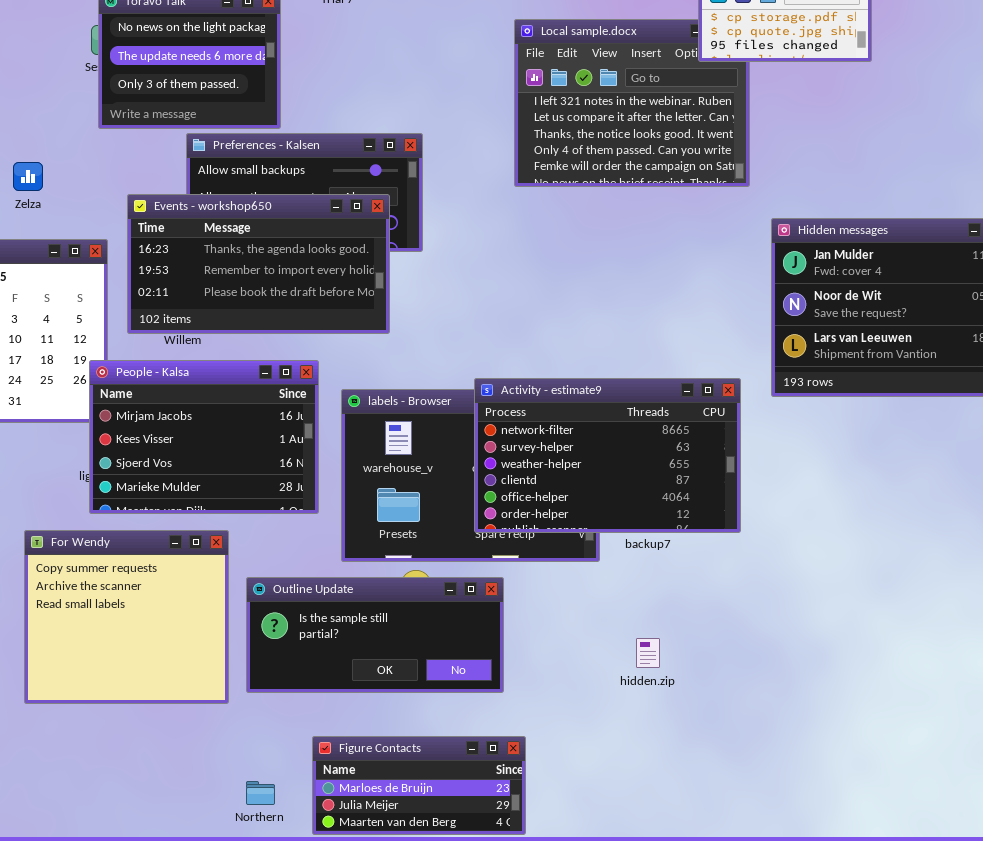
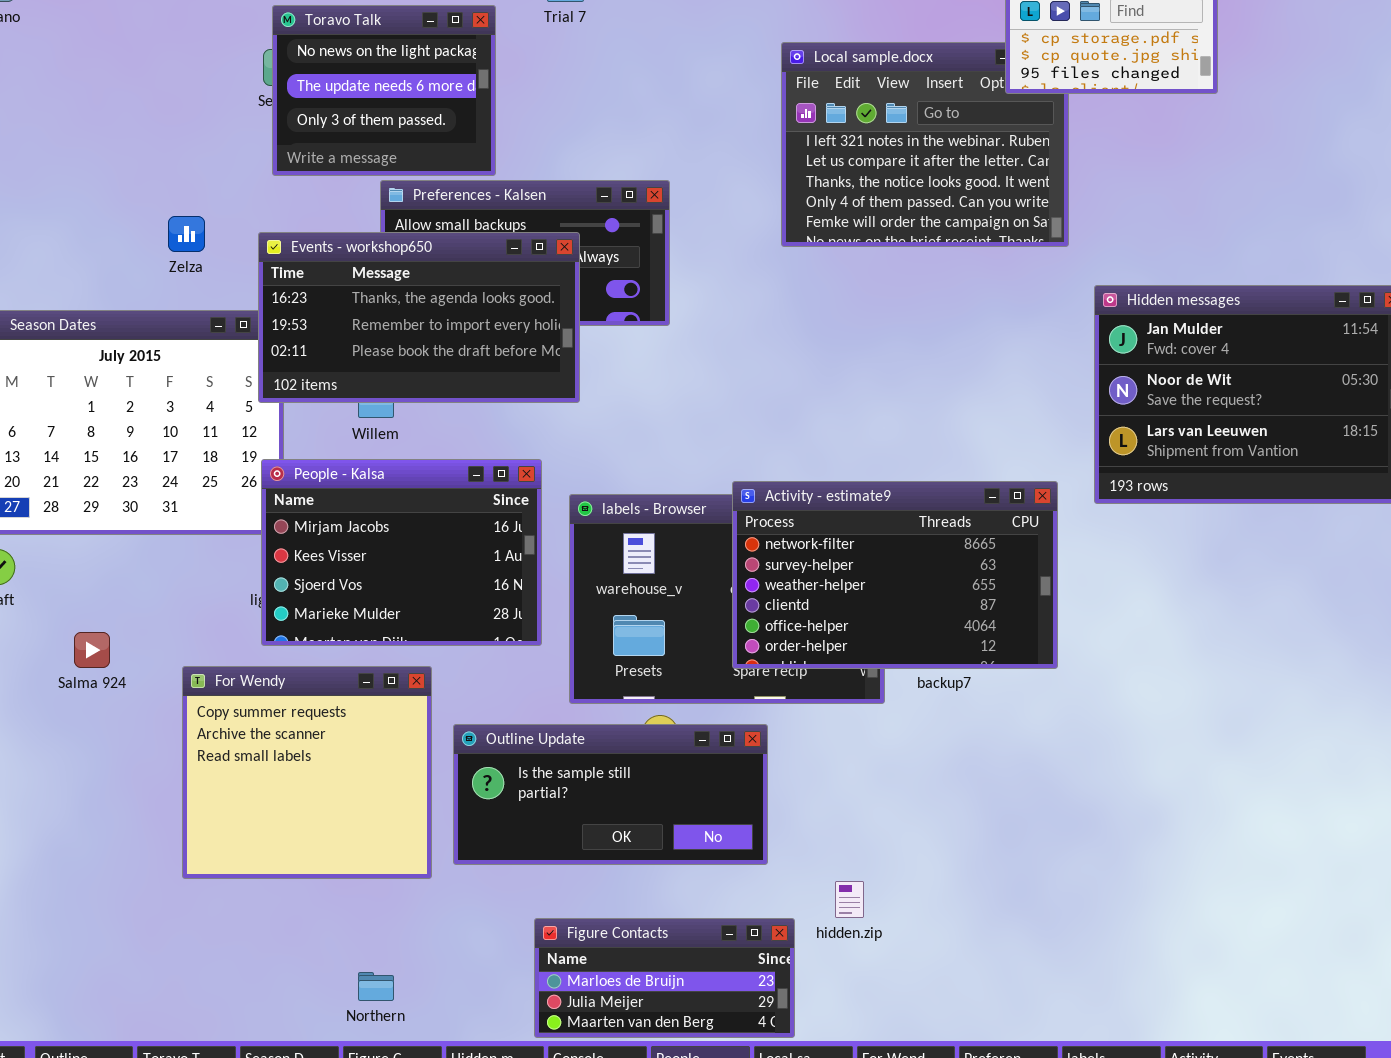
Events - workshop650: [127,194,390,334] -> [258,232,580,403], moved
hidden.zip: [636,638,660,668] -> [835,881,864,918], moved
Northern: [246,781,275,805] -> [358,972,394,1001], moved

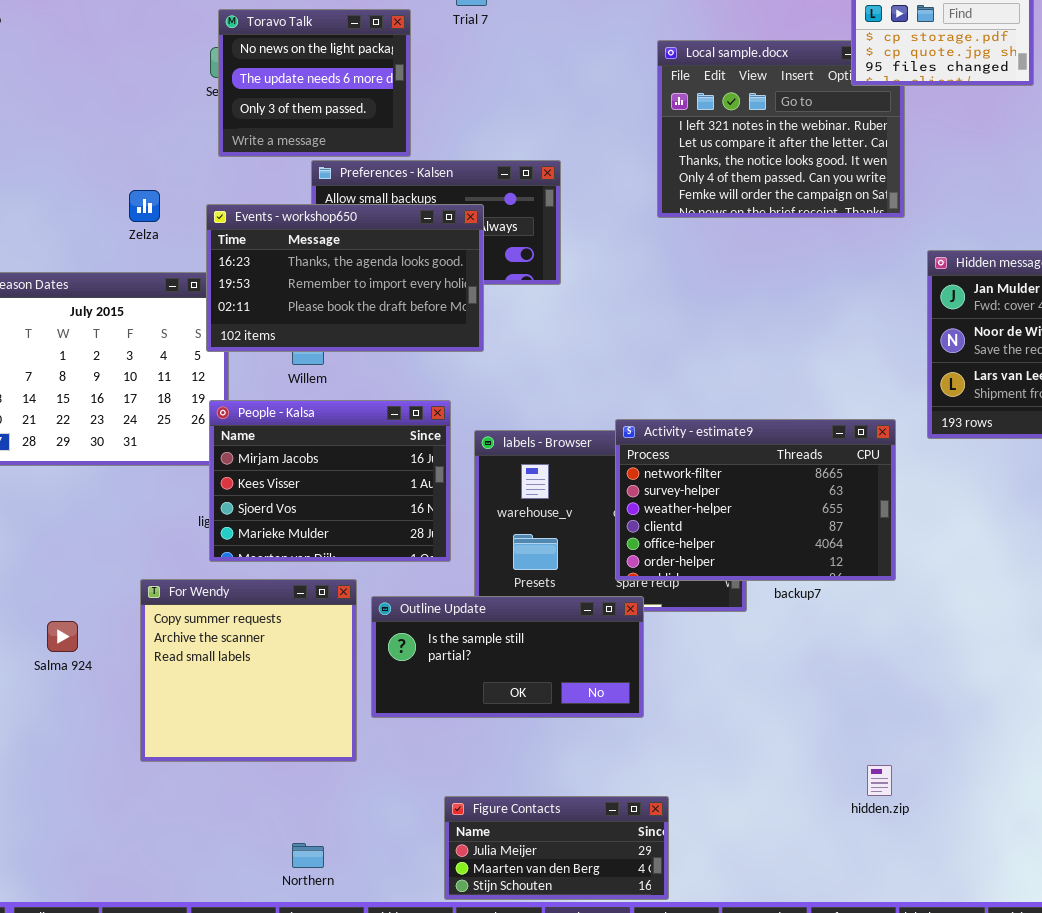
Salma 924: [74,632,110,668] -> [47,621,78,652], moved
Outline Update: [453,724,768,865] -> [371,596,644,718], moved
hidden.zip: [835,881,864,918] -> [867,765,892,796], moved
Figure Contacts: [534,918,795,1038] -> [444,796,669,900], scrolled down 1 row

